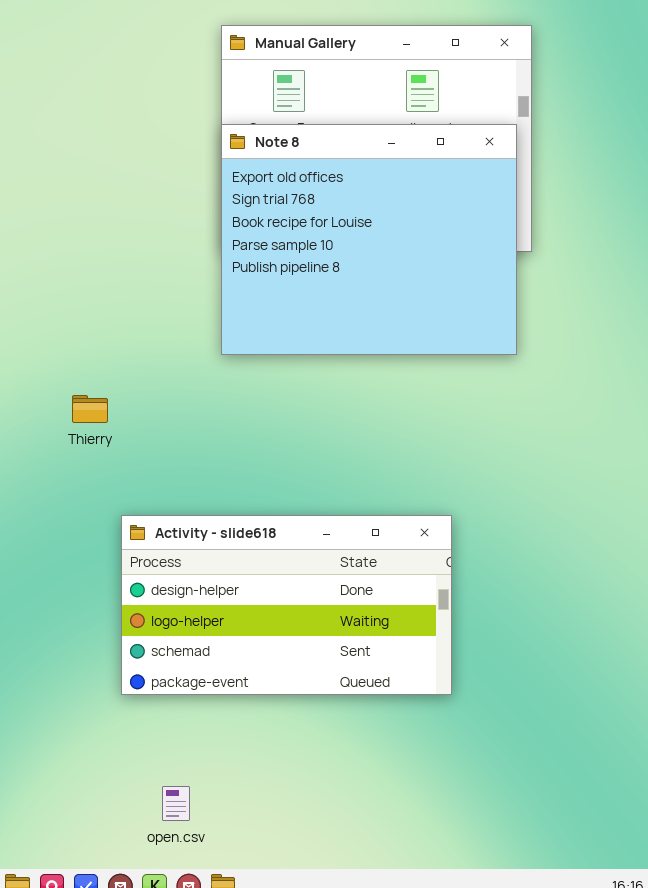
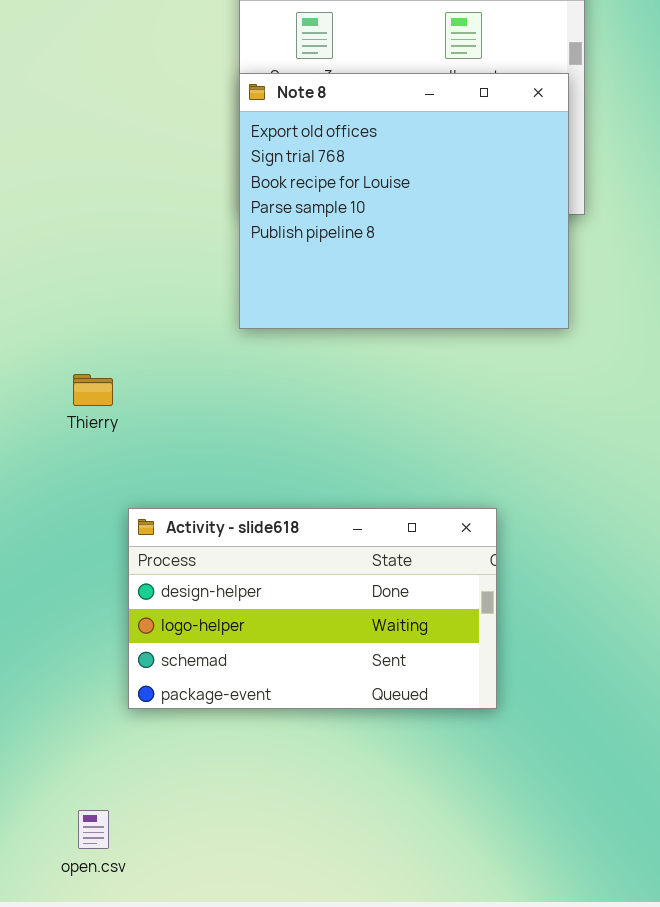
open.csv: [162,786,190,821] -> [78,810,109,849], moved

